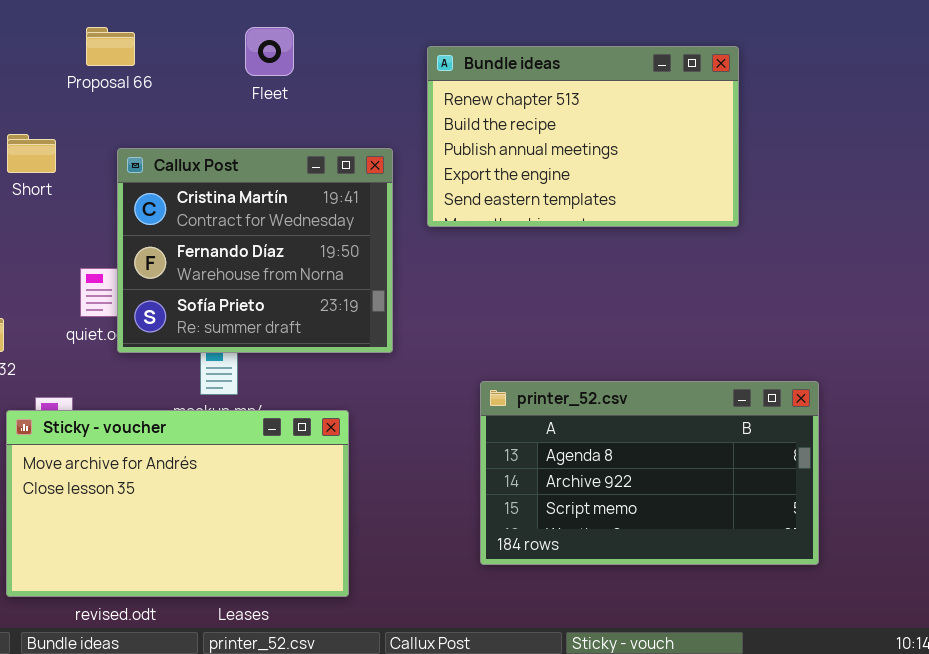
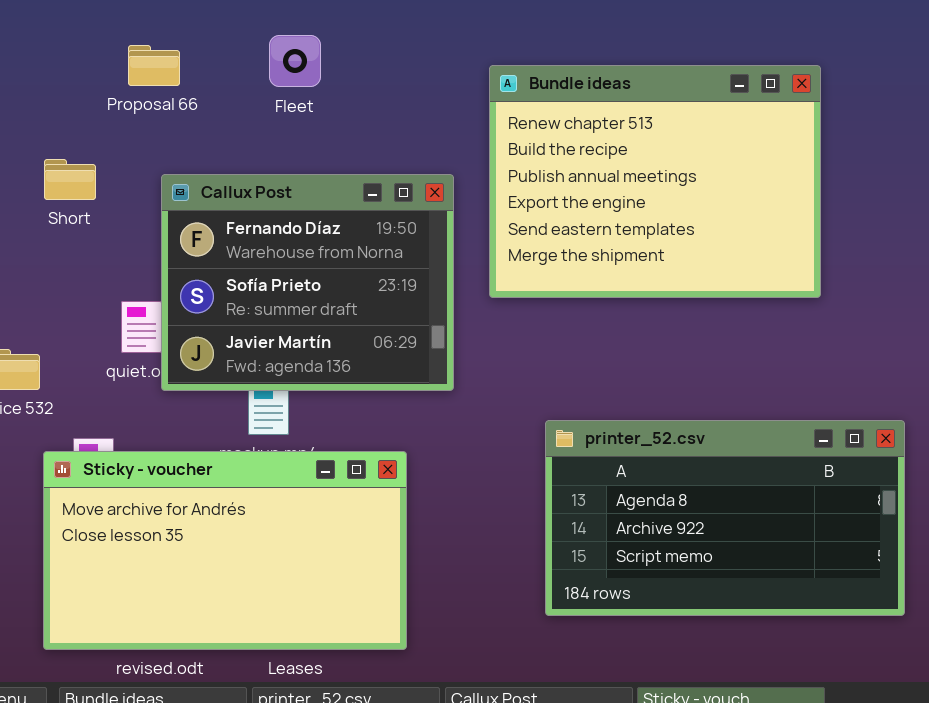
Fleet: [245,27,294,76] -> [269,35,321,87], moved
Bundle ideas: [427,46,739,227] -> [489,65,821,298], resized
Callux Post: [117,148,393,353] -> [161,174,454,391], scrolled down 1 row

